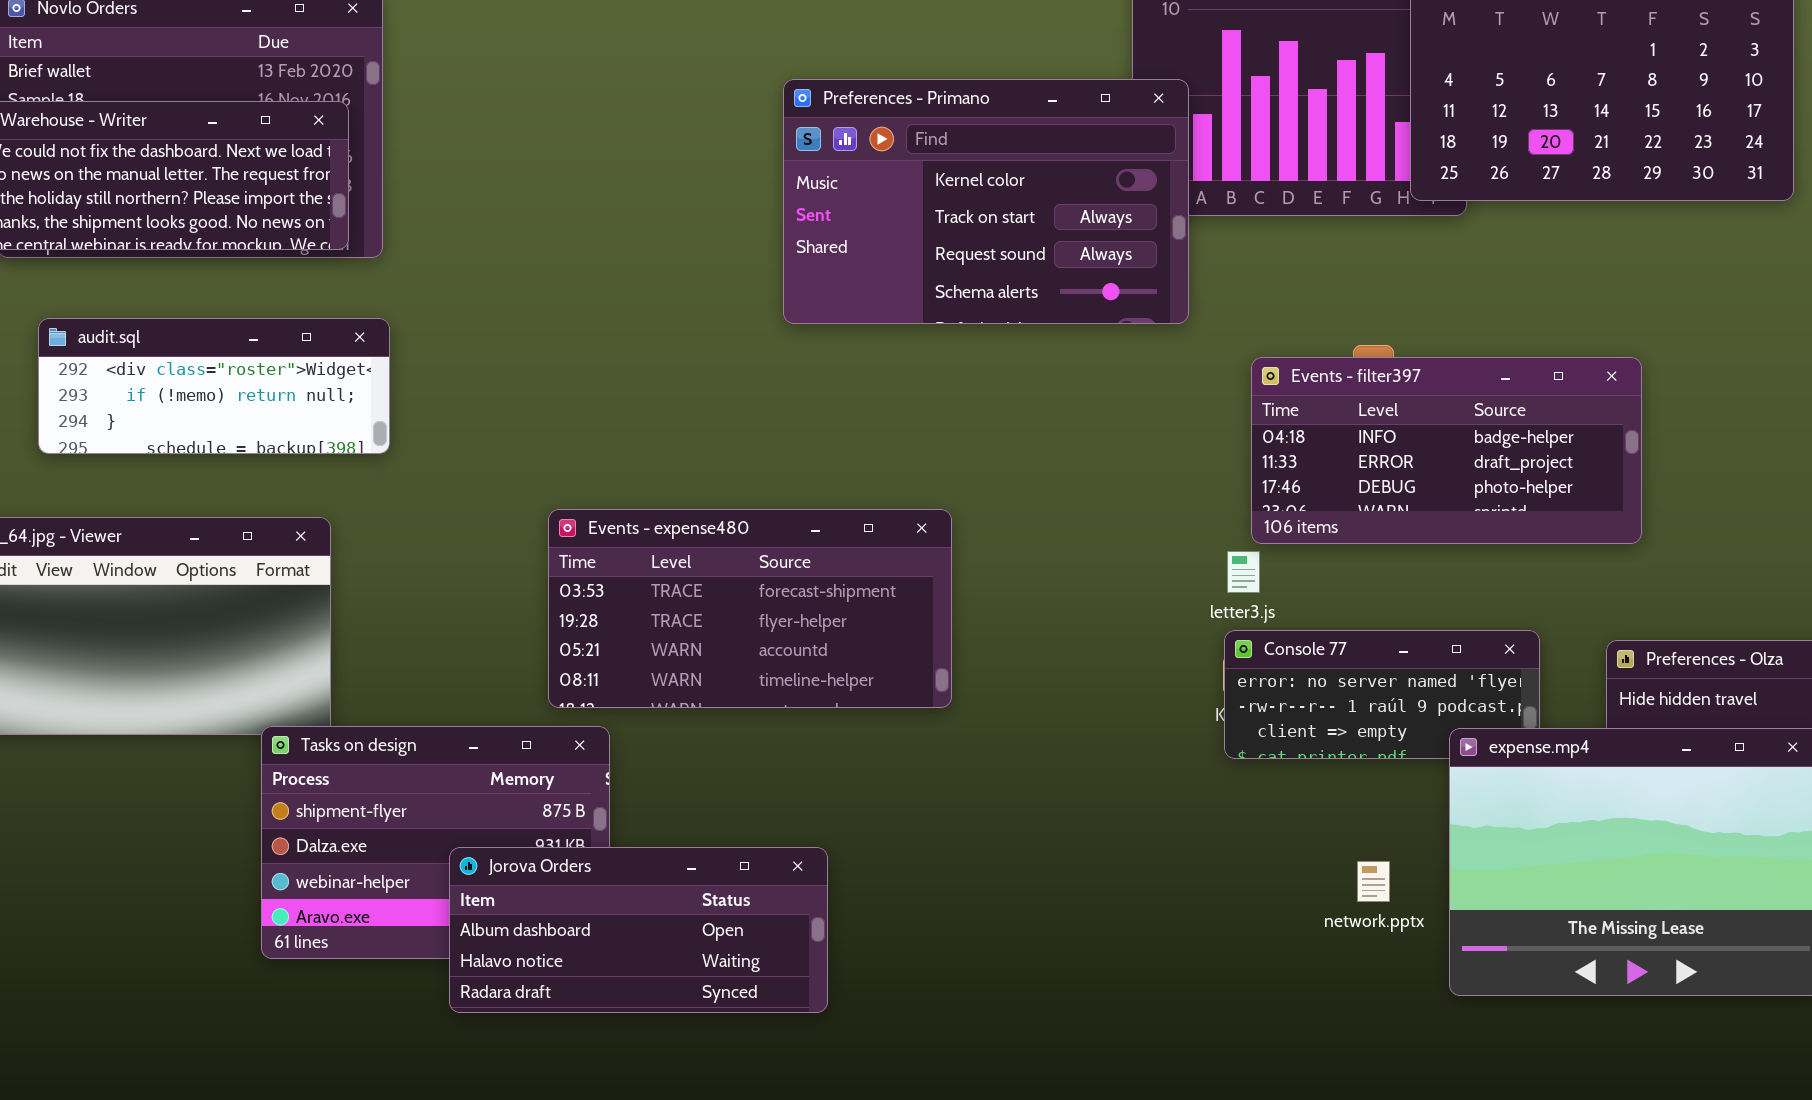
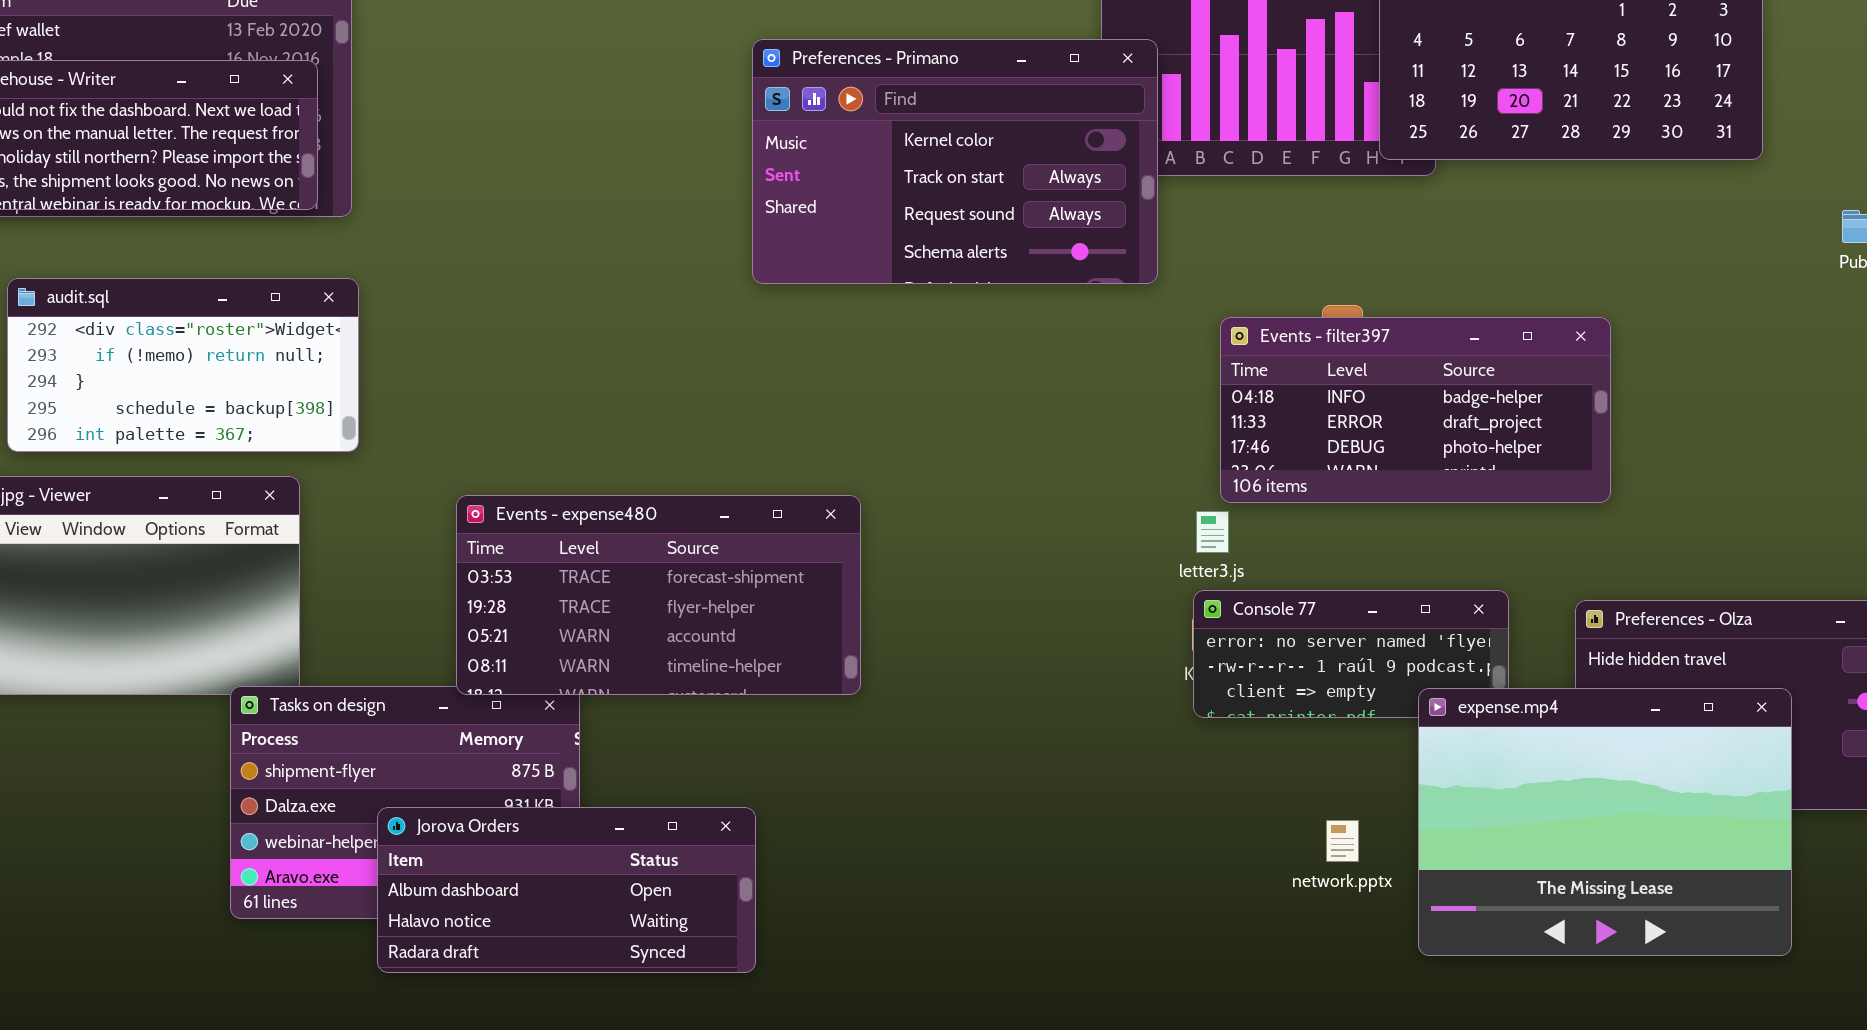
audit.sql: [38,318,390,454] -> [7,278,359,452], resized
Events - expense480: [548,509,952,708] -> [456,495,861,695], moved
Jorova Orders: [449,847,828,1013] -> [377,807,756,973], moved

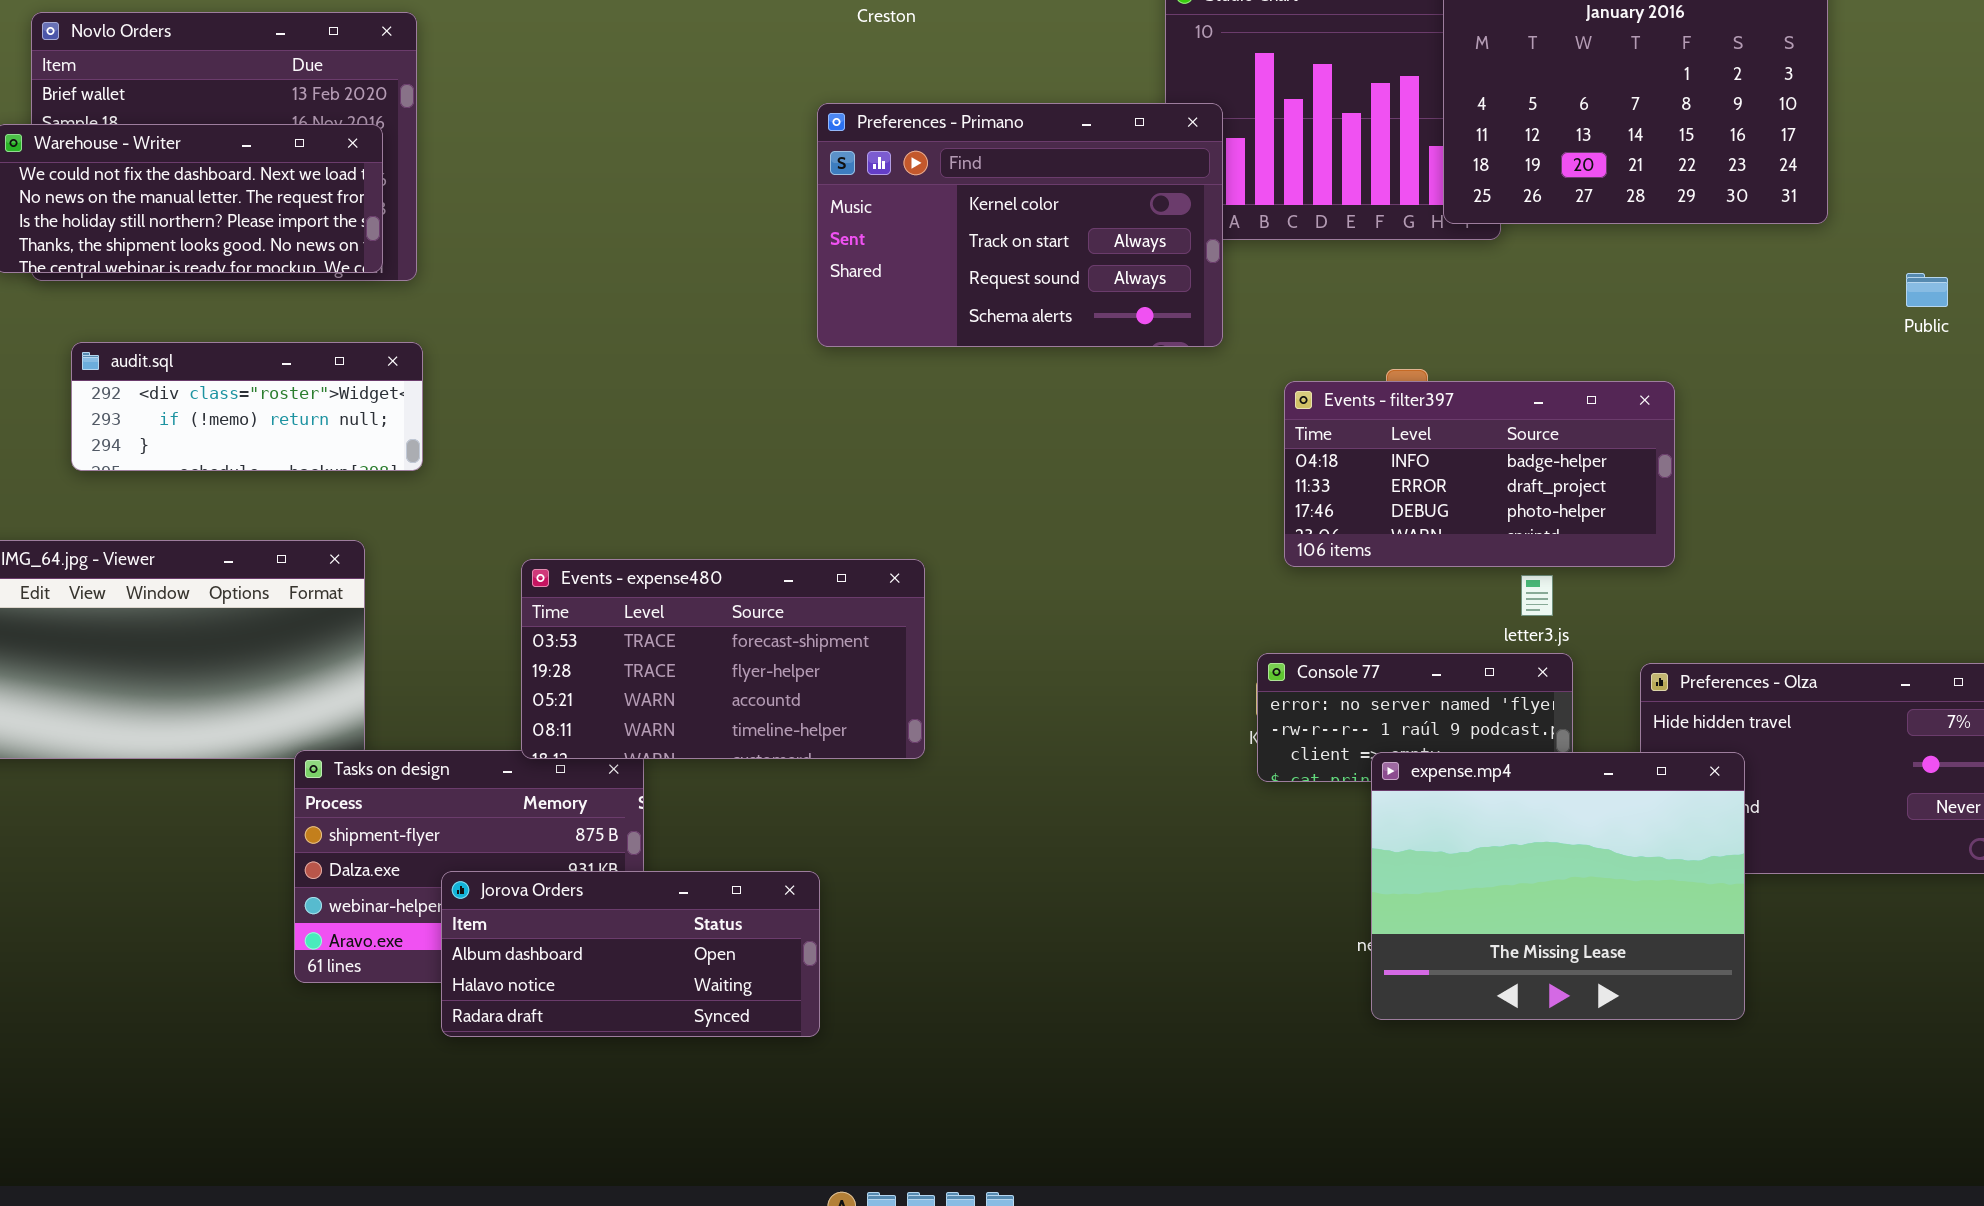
audit.sql: [7,278,359,452] -> [71,342,423,471], resized
letter3.js: [1196,511,1229,553] -> [1521,575,1553,616], moved
expense.mp4: [1418,688,1792,956] -> [1371,752,1745,1020], moved

